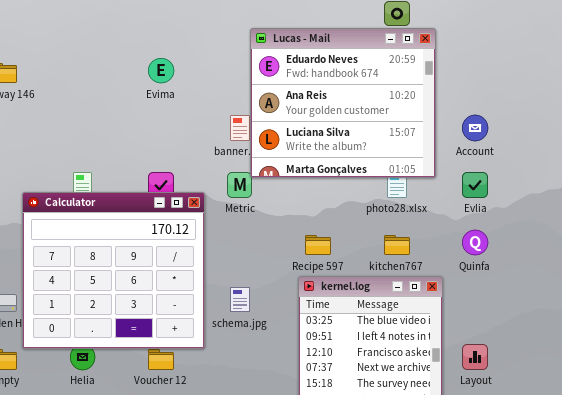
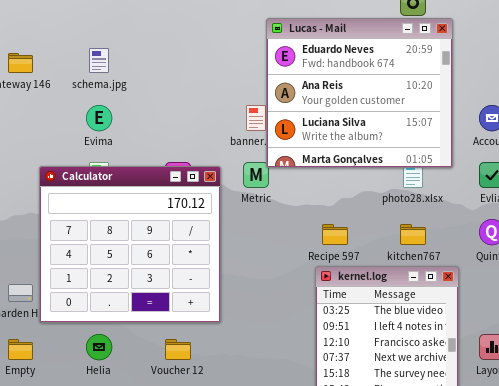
Evima: [148,58,174,83] -> [86,105,112,131], moved
Calculator: [22,192,205,349] -> [39,166,221,323], moved
schema.jpg: [230,287,250,312] -> [89,48,109,73], moved

